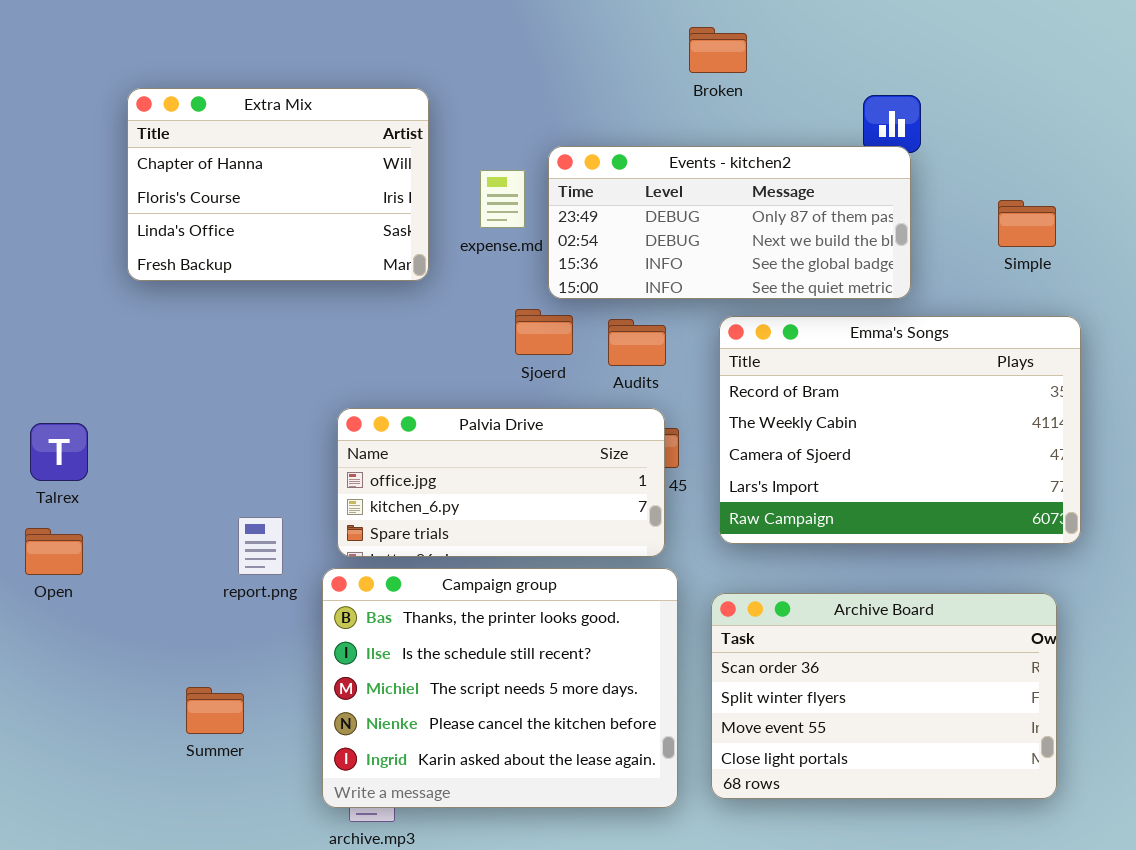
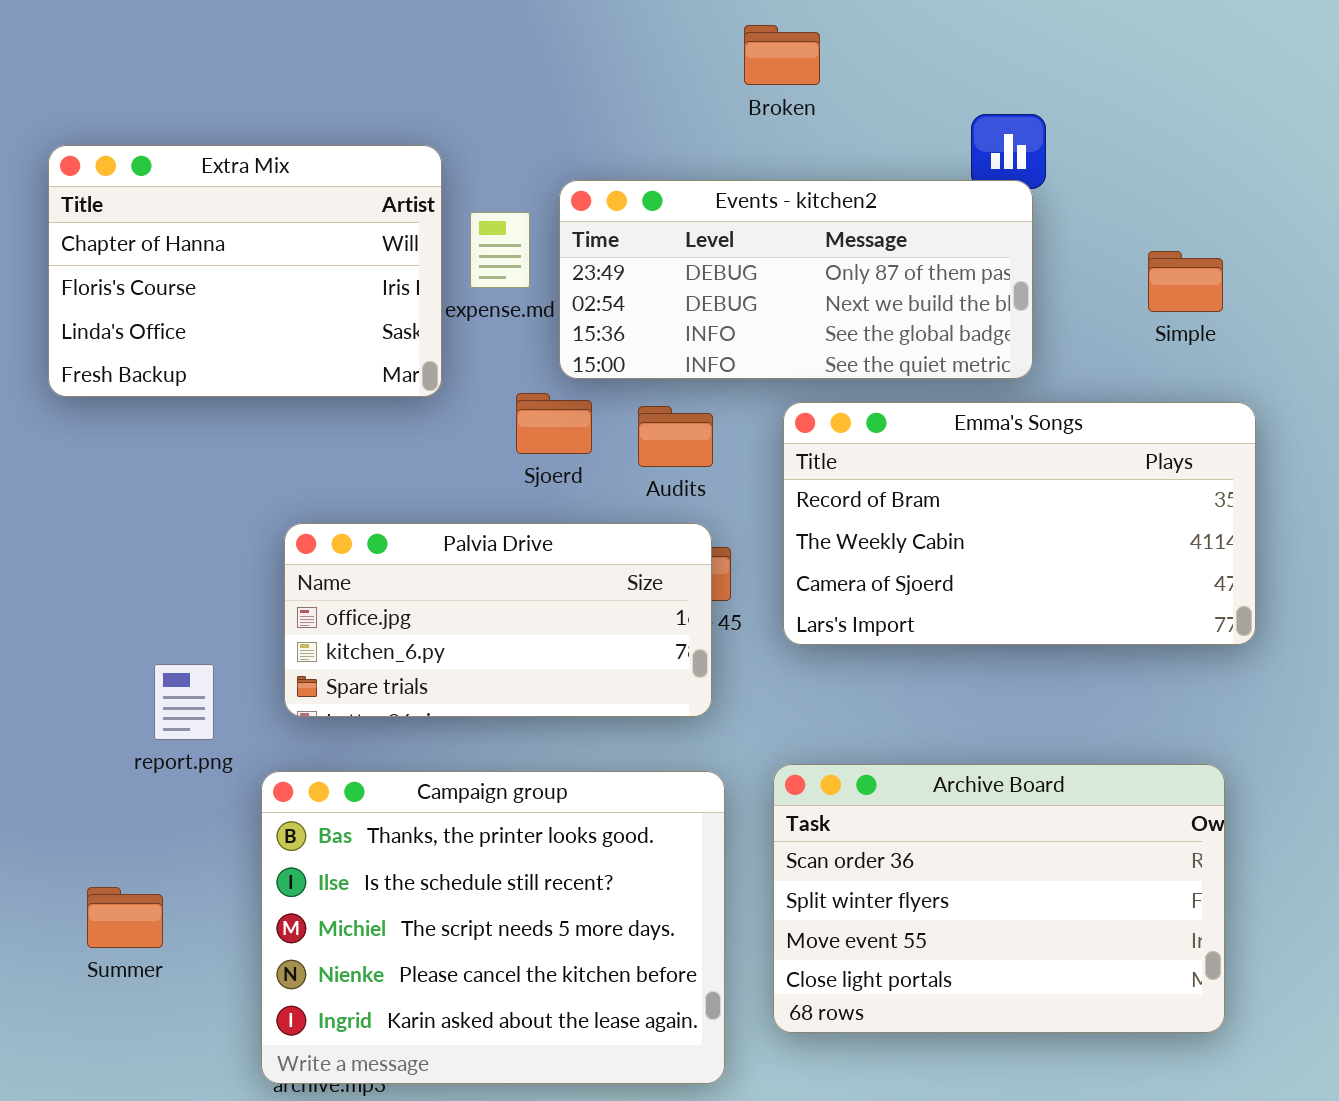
Extra Mix: [127,88,429,281] -> [48,145,442,397], moved
Emma's Songs: [719,316,1081,544] -> [783,402,1256,645], resized
Campaign group: [322,568,678,808] -> [261,771,725,1084], moved

